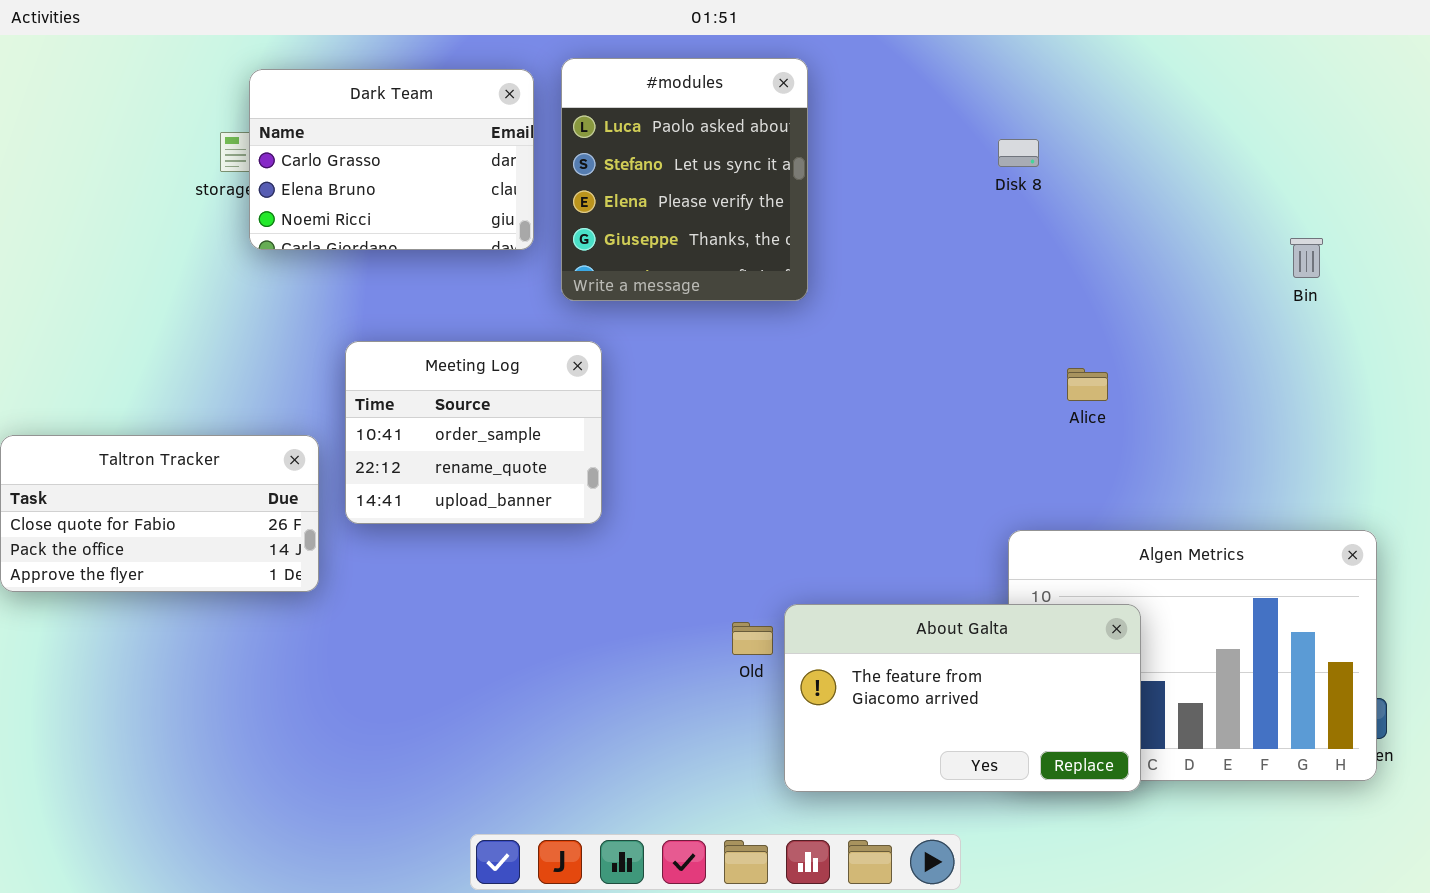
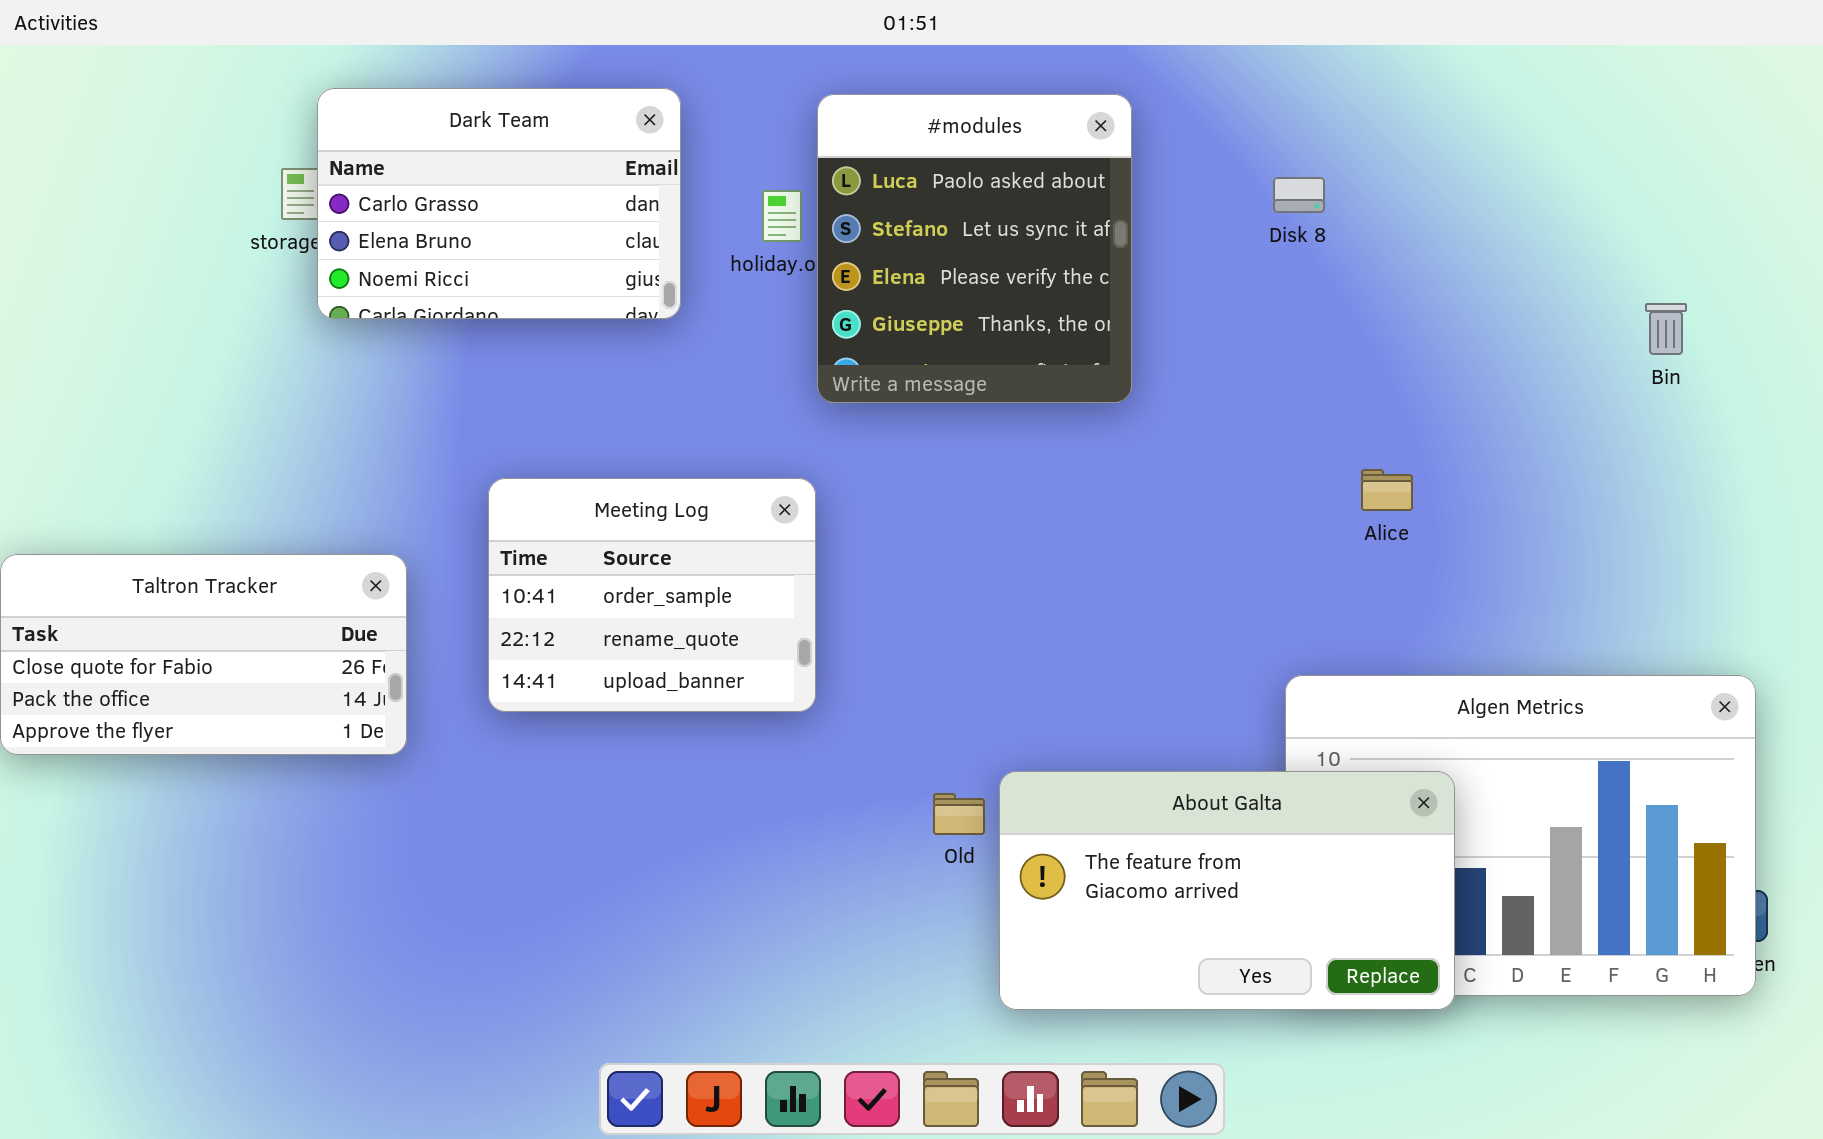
#modules: [561,58,808,301] -> [817,94,1132,403], moved
Meeting Log: [345,341,602,524] -> [488,478,816,712], moved

